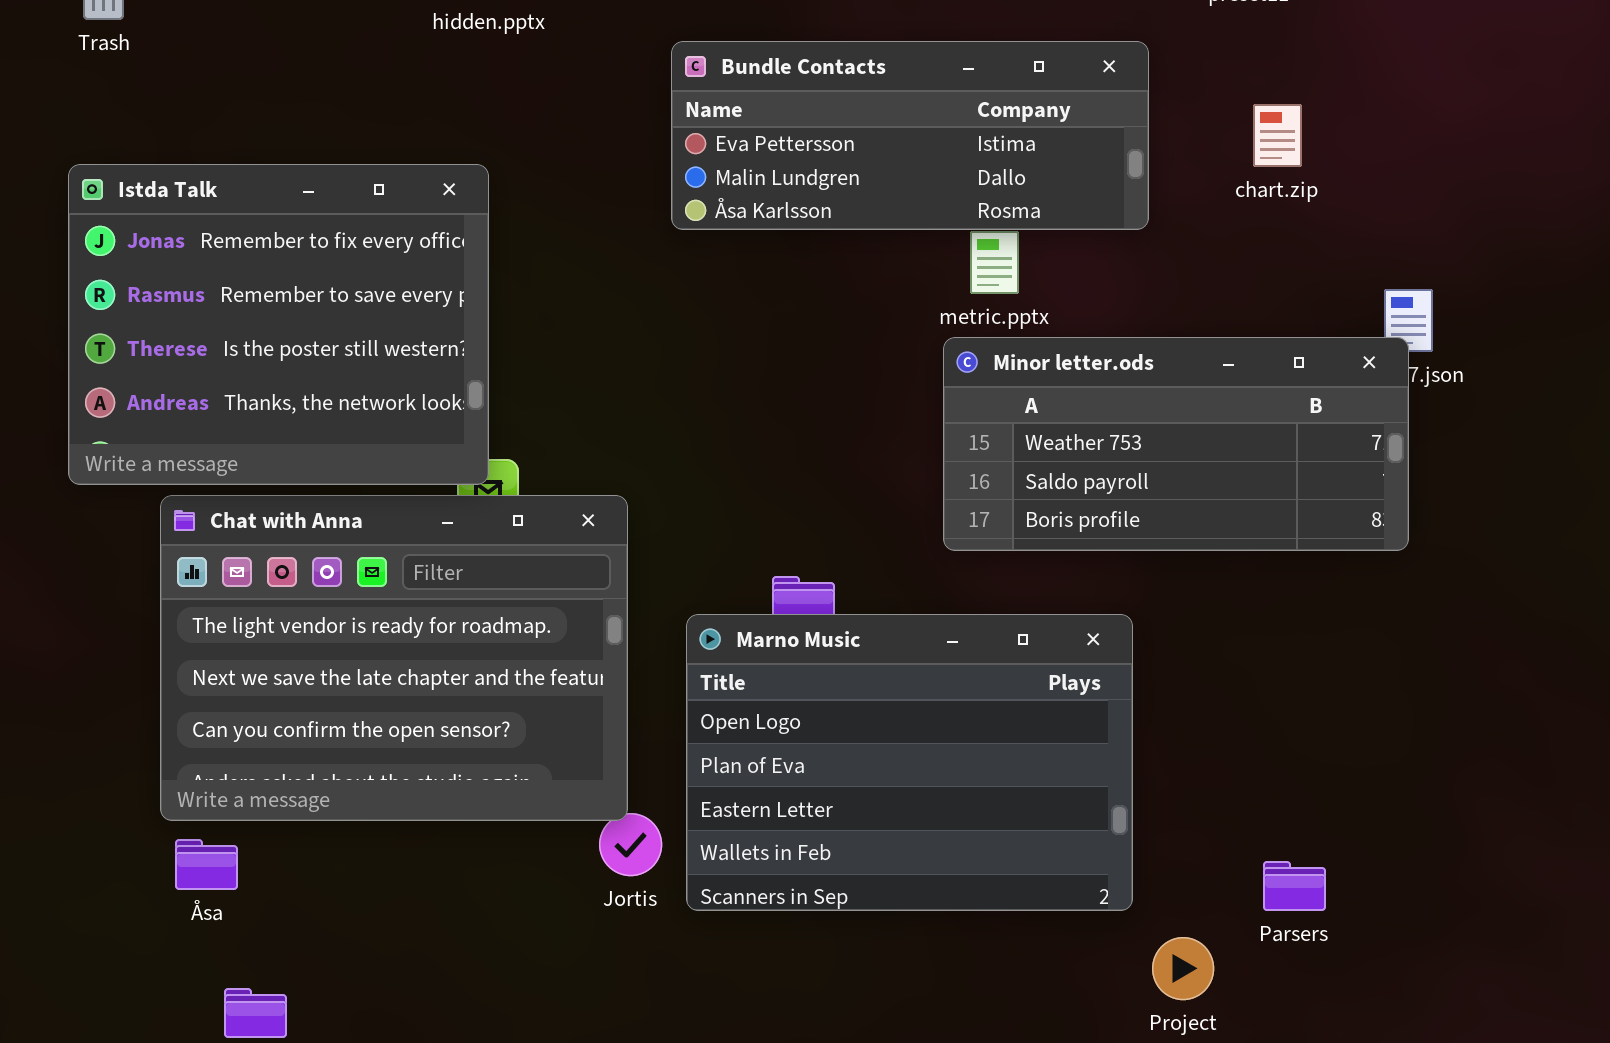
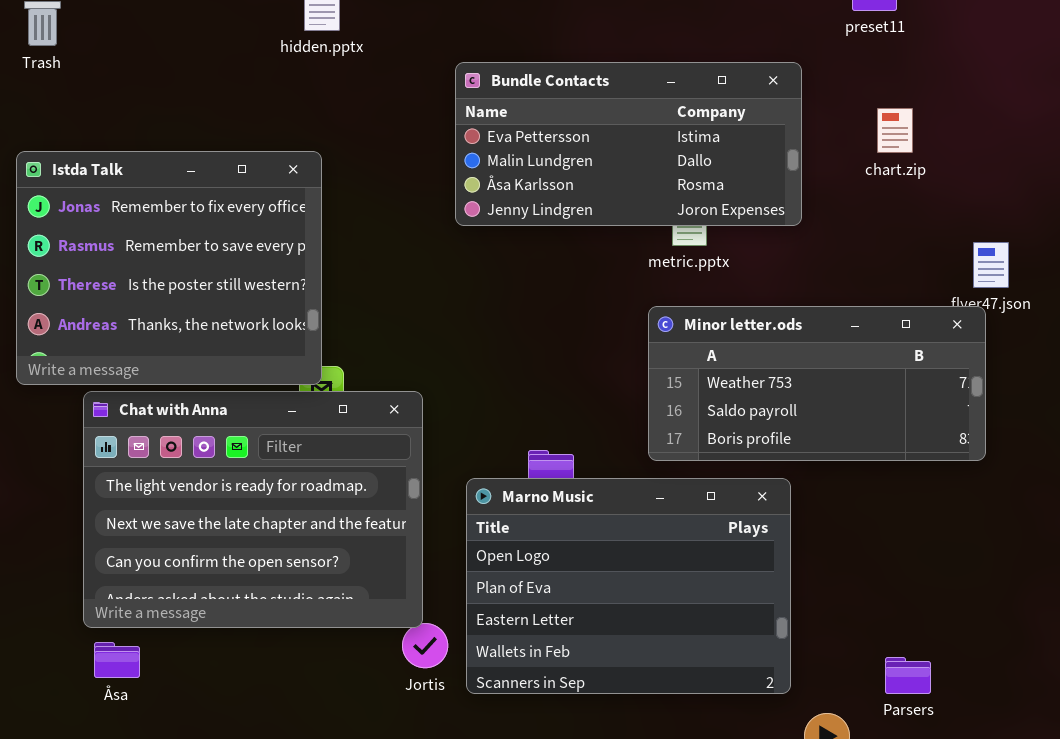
Bundle Contacts: [671,41,1149,230] -> [455,62,802,226], resized
Minor letter.ods: [943,337,1409,551] -> [648,306,986,461], moved

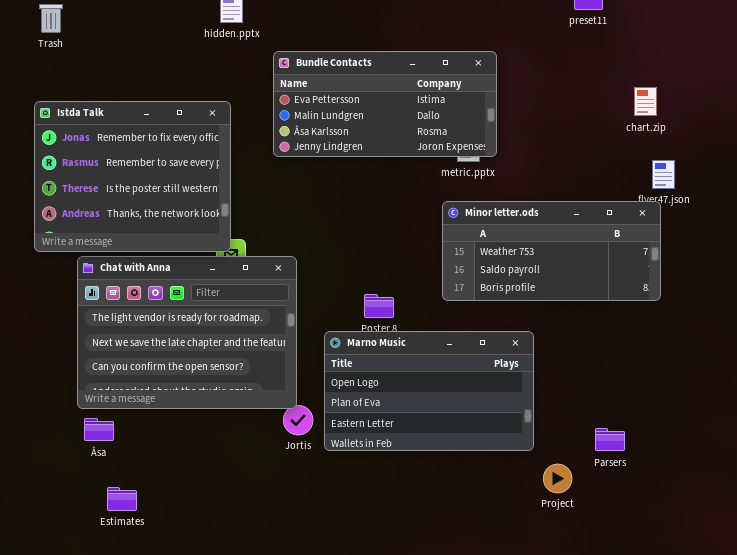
Bundle Contacts: [455,62,802,226] -> [273,51,497,157], moved
chart.zip: [877,108,913,153] -> [634,87,657,116], moved
Marno Music: [466,478,791,694] -> [324,331,534,451], resized

